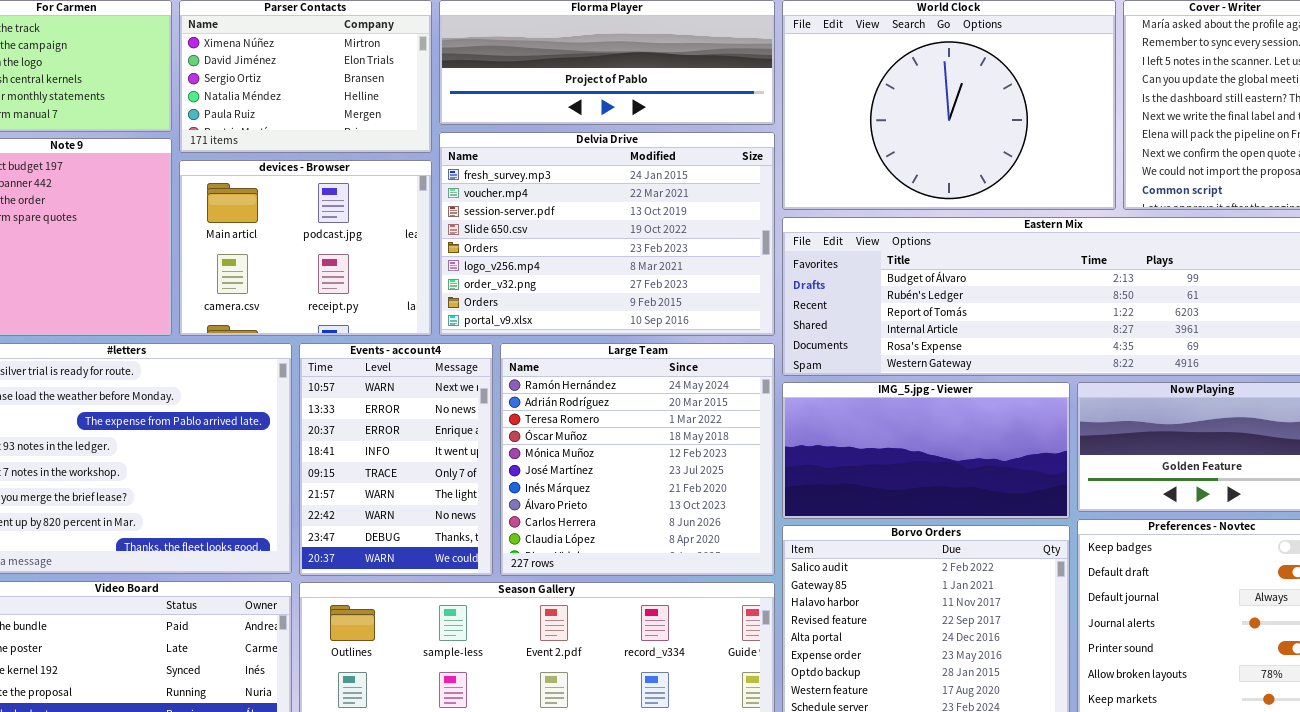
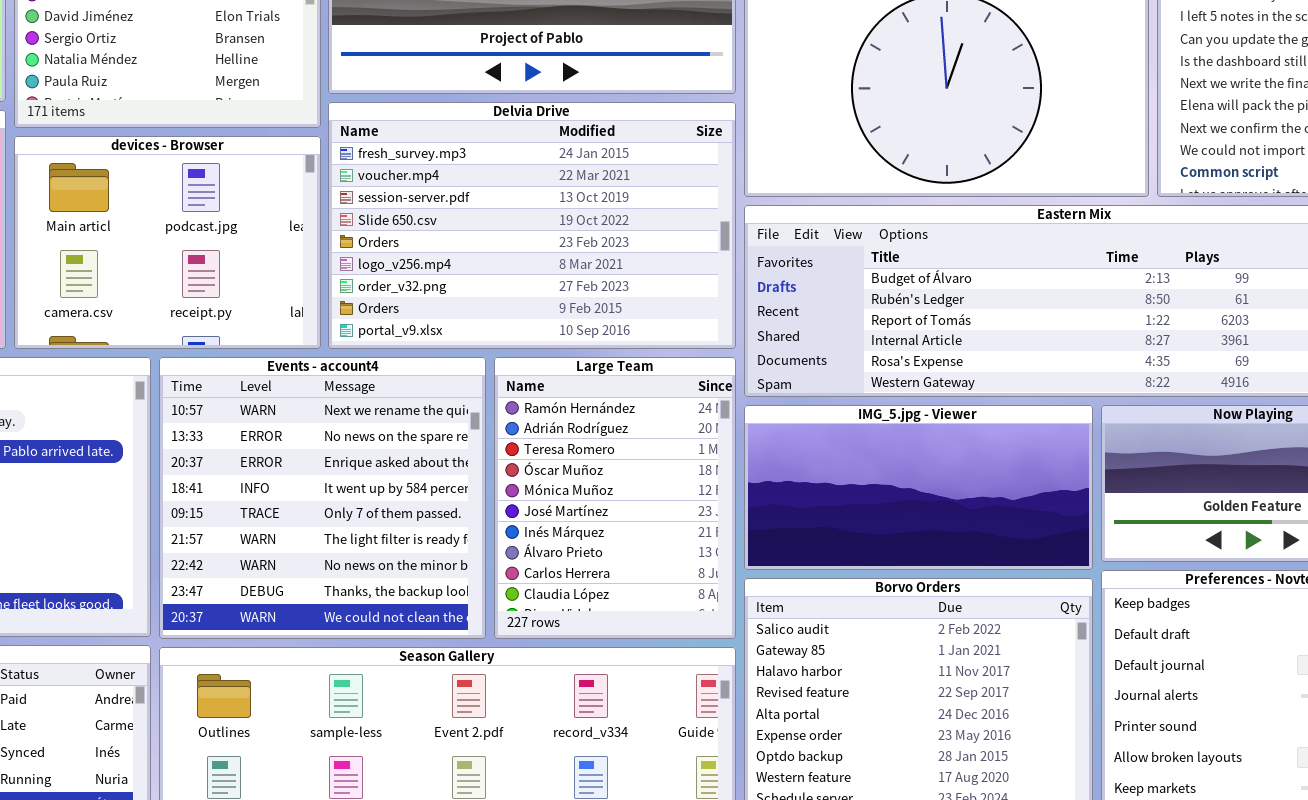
Events - account4: [299,343,493,576] -> [159,357,486,639], resized
Large Team: [500,343,775,576] -> [494,357,736,639], resized

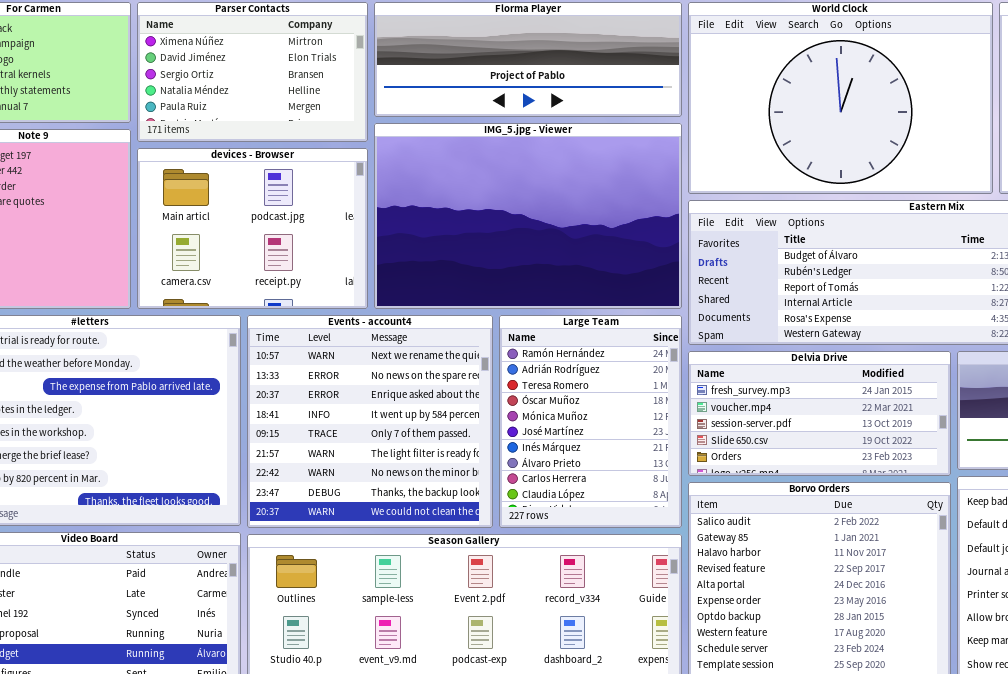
Delvia Drive: [328,102,736,349] -> [688,351,951,476], moved, resized
IMG_5.jpg - Viewer: [744,405,1093,570] -> [374,123,682,309], moved, resized

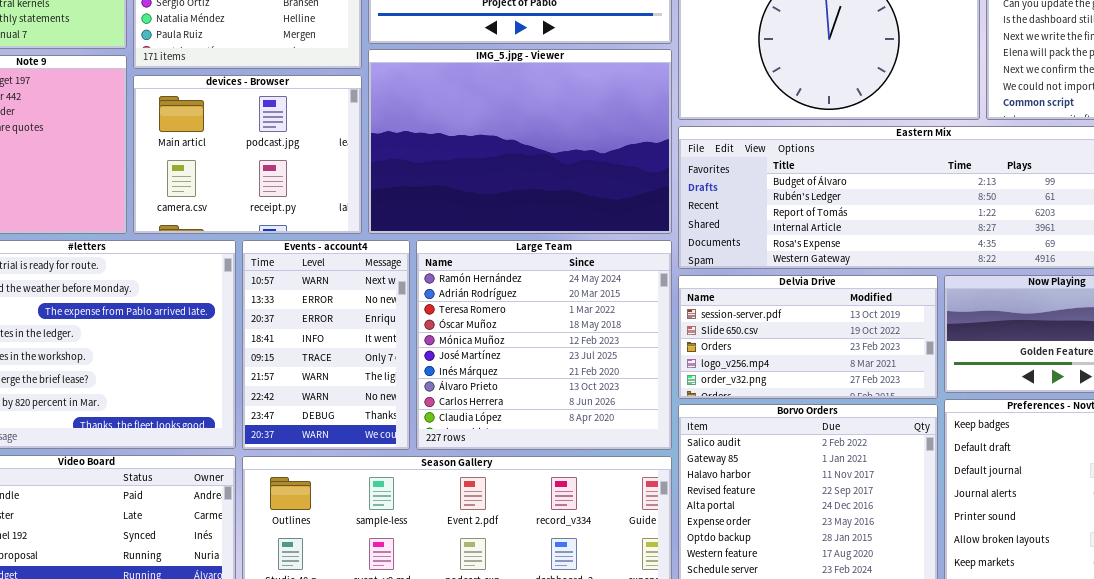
Events - account4: [247,315,493,528] -> [242,240,410,450], resized
Large Team: [499,315,682,528] -> [416,240,672,450], resized
Delvia Drive: [688,351,951,476] -> [678,275,938,399], scrolled down 2 rows

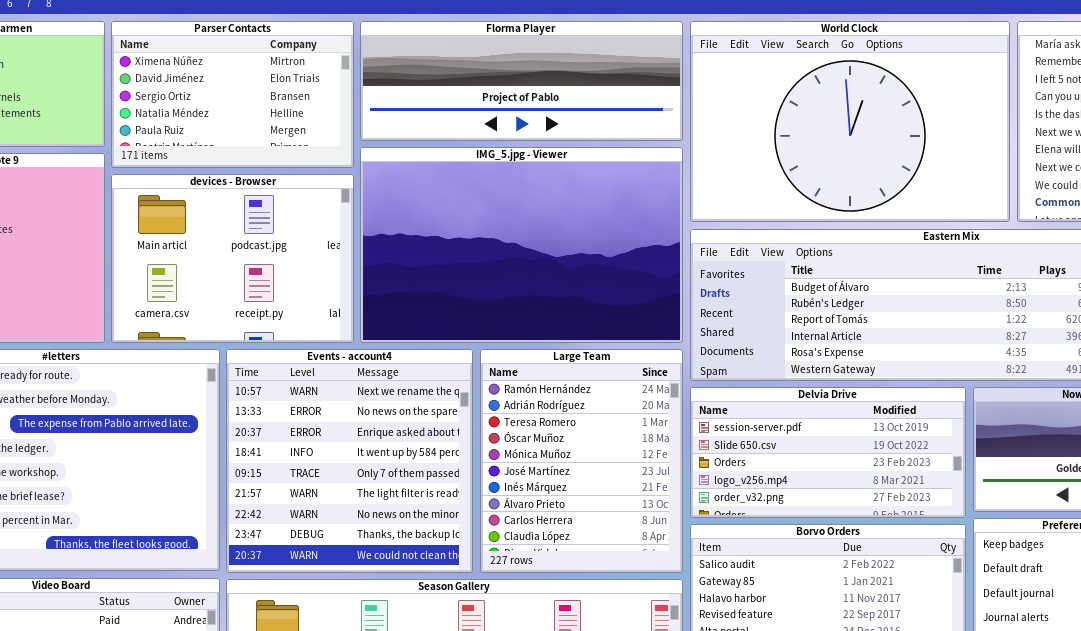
Events - account4: [242,240,410,450] -> [226,349,473,573], resized
Large Team: [416,240,672,450] -> [480,349,683,573], resized

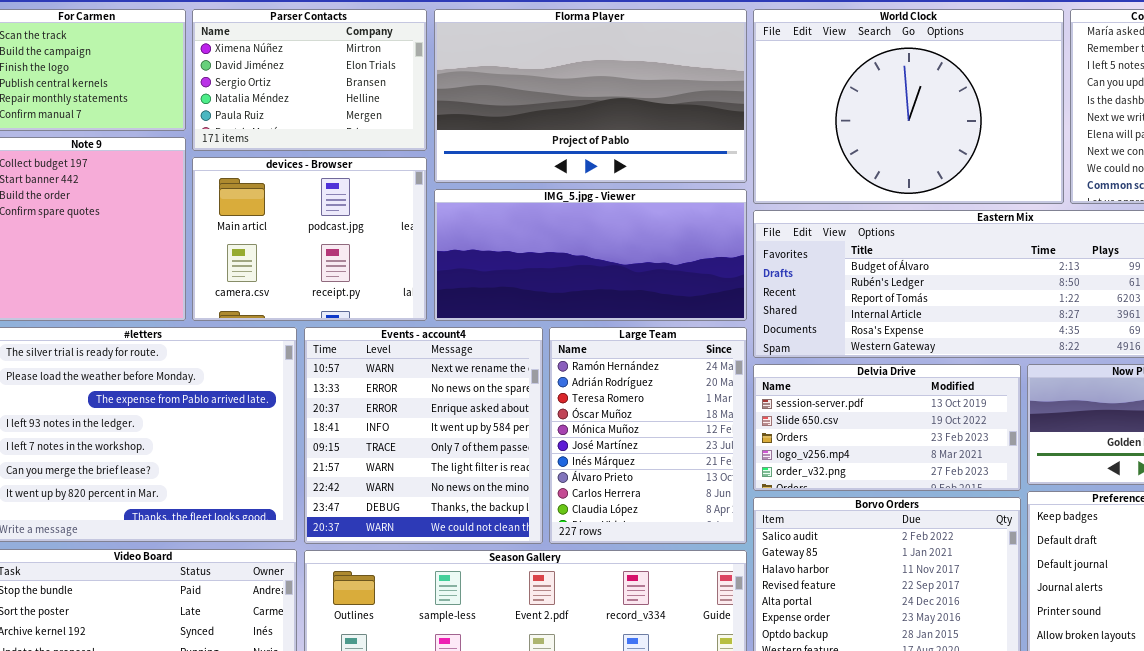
Florma Player: [360,21,683,141] -> [434,9,747,183], resized
IMG_5.jpg - Viewer: [360,147,683,343] -> [434,189,747,321], resized

